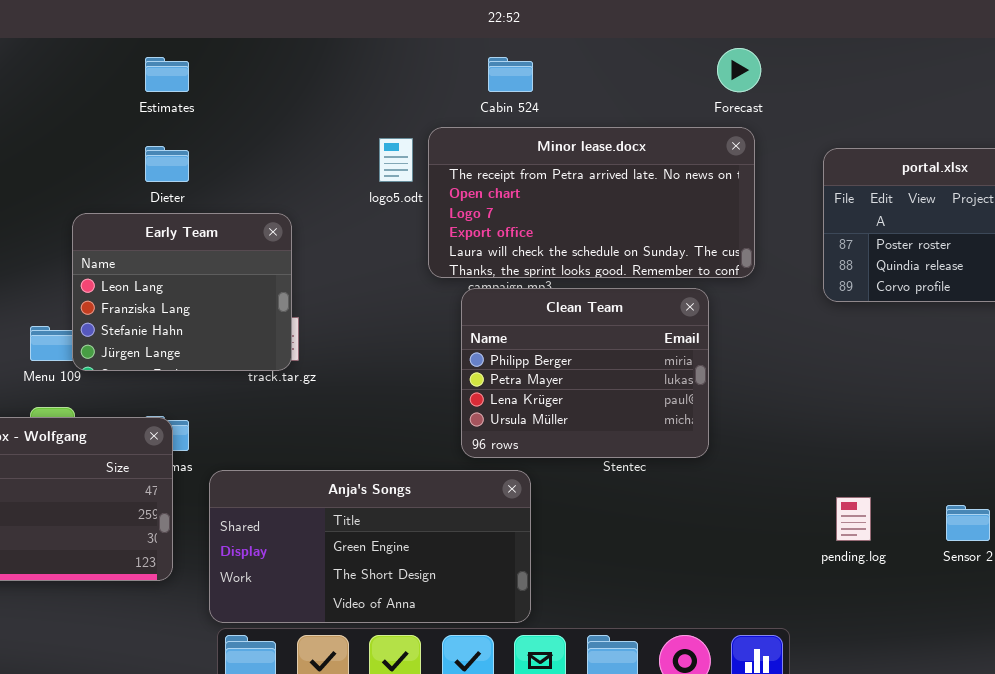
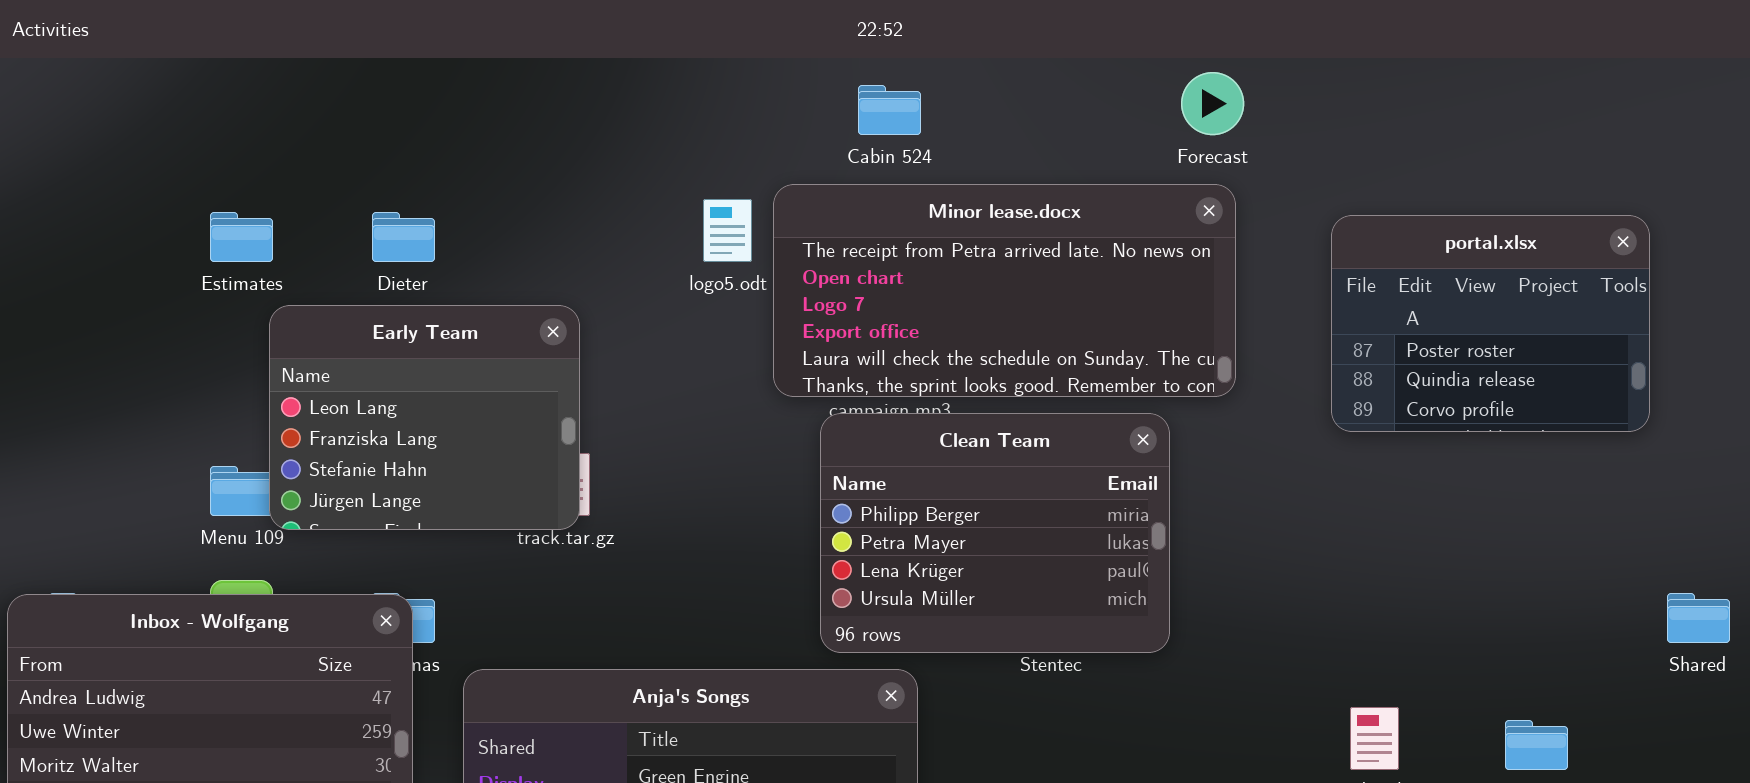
Estimates: [145,57,189,92] -> [210,212,273,262], moved

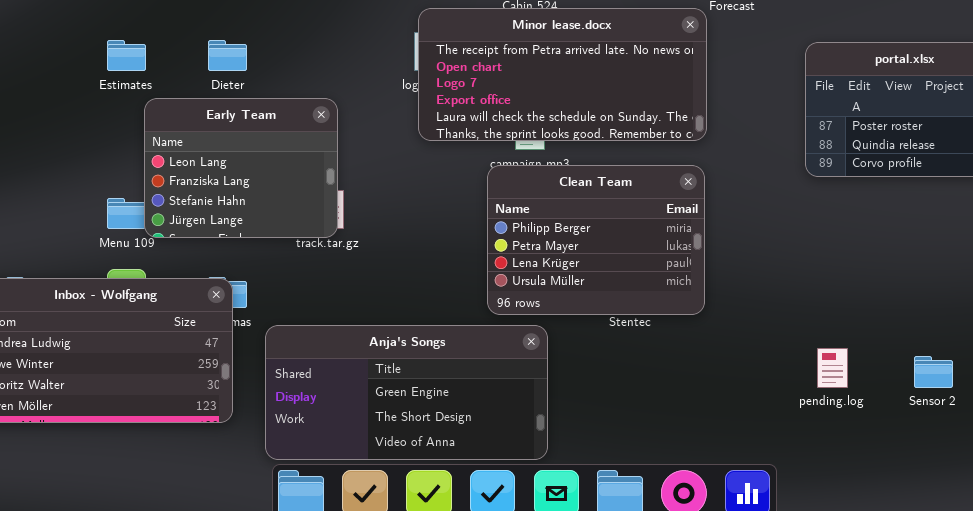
Minor lease.docx: [773,184,1236,397] -> [418,8,707,141], moved

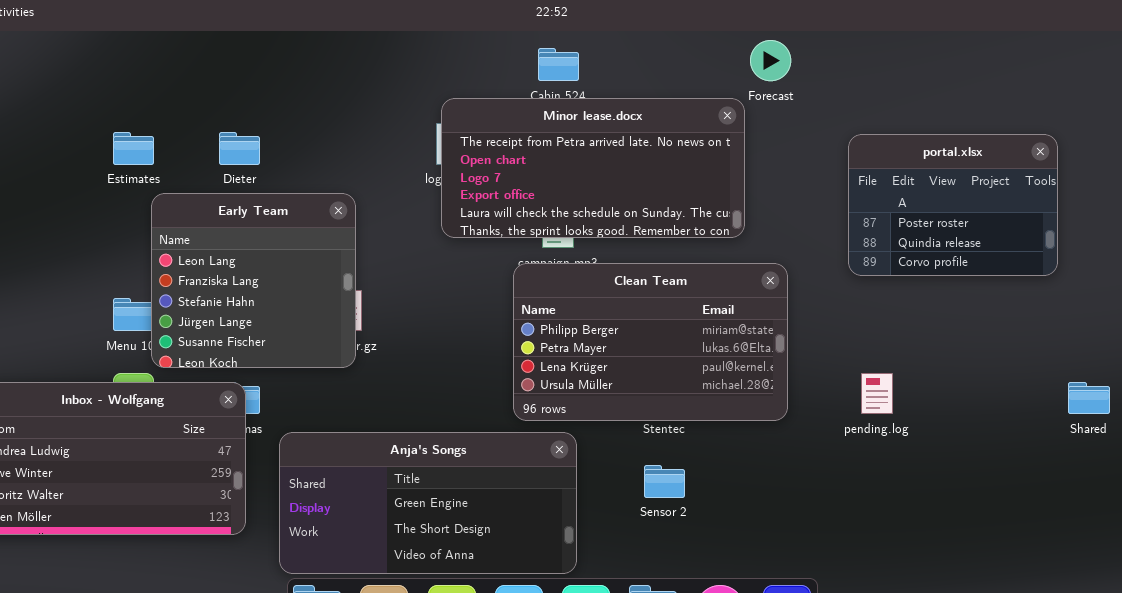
Early Team: [144,98,338,238] -> [151,193,356,368], resized
Clean Team: [487,165,705,315] -> [513,263,788,421], resized
pending.log: [817,348,848,388] -> [861,373,893,414], moved
Sensor 2: [914,356,953,388] -> [644,465,685,498], moved

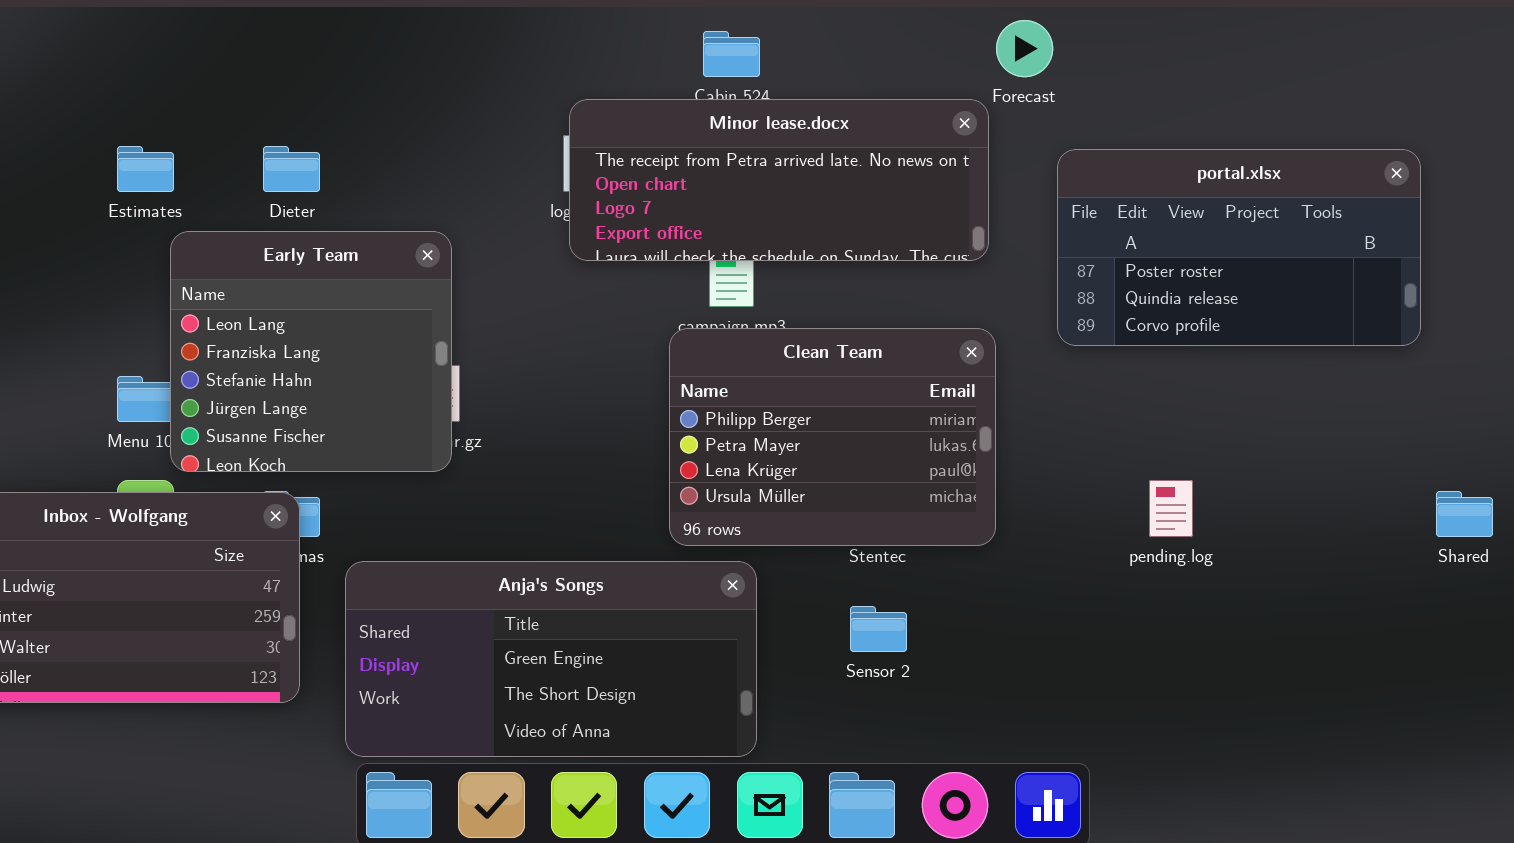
Minor lease.docx: [441,98,745,238] -> [569,99,989,261], resized
portal.xlsx: [848,134,1058,276] -> [1057,149,1421,346], resized
Clean Team: [513,263,788,421] -> [669,328,996,546], resized

